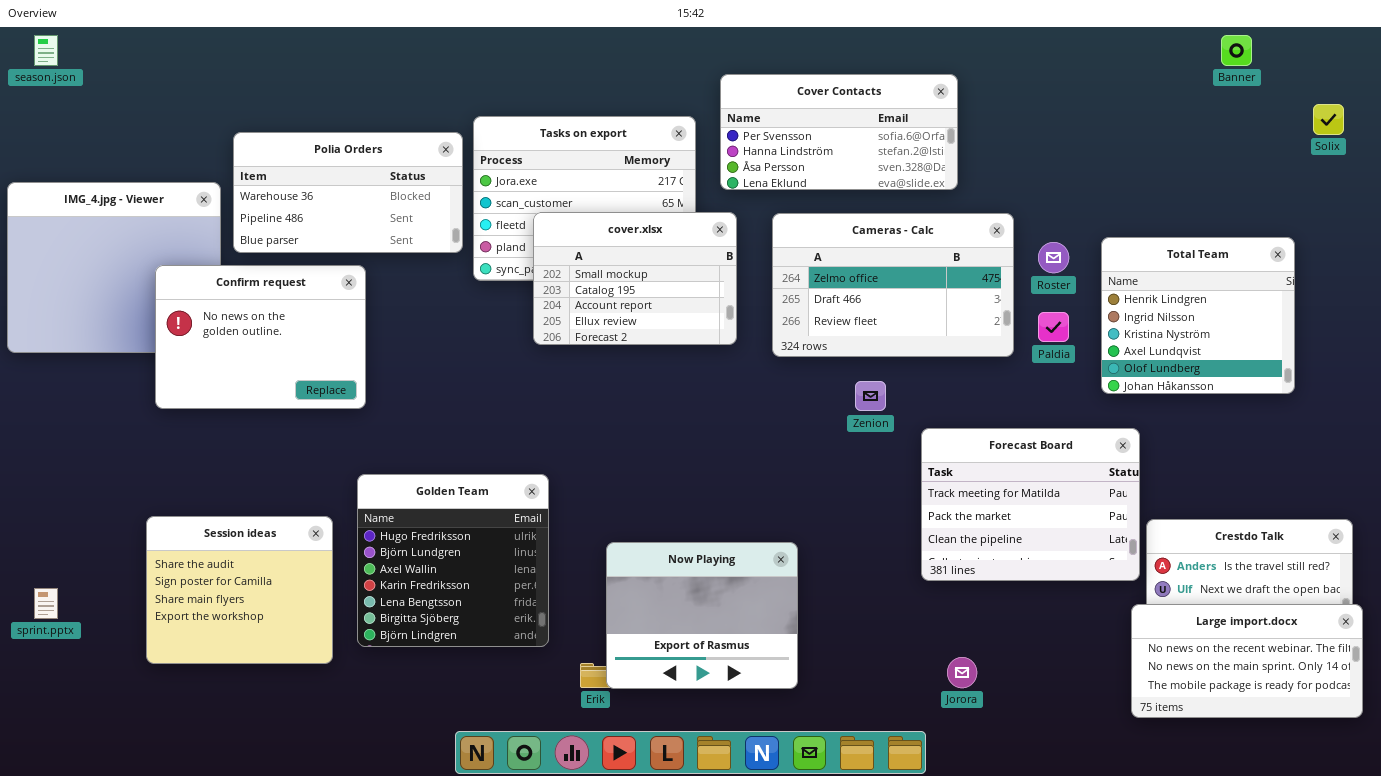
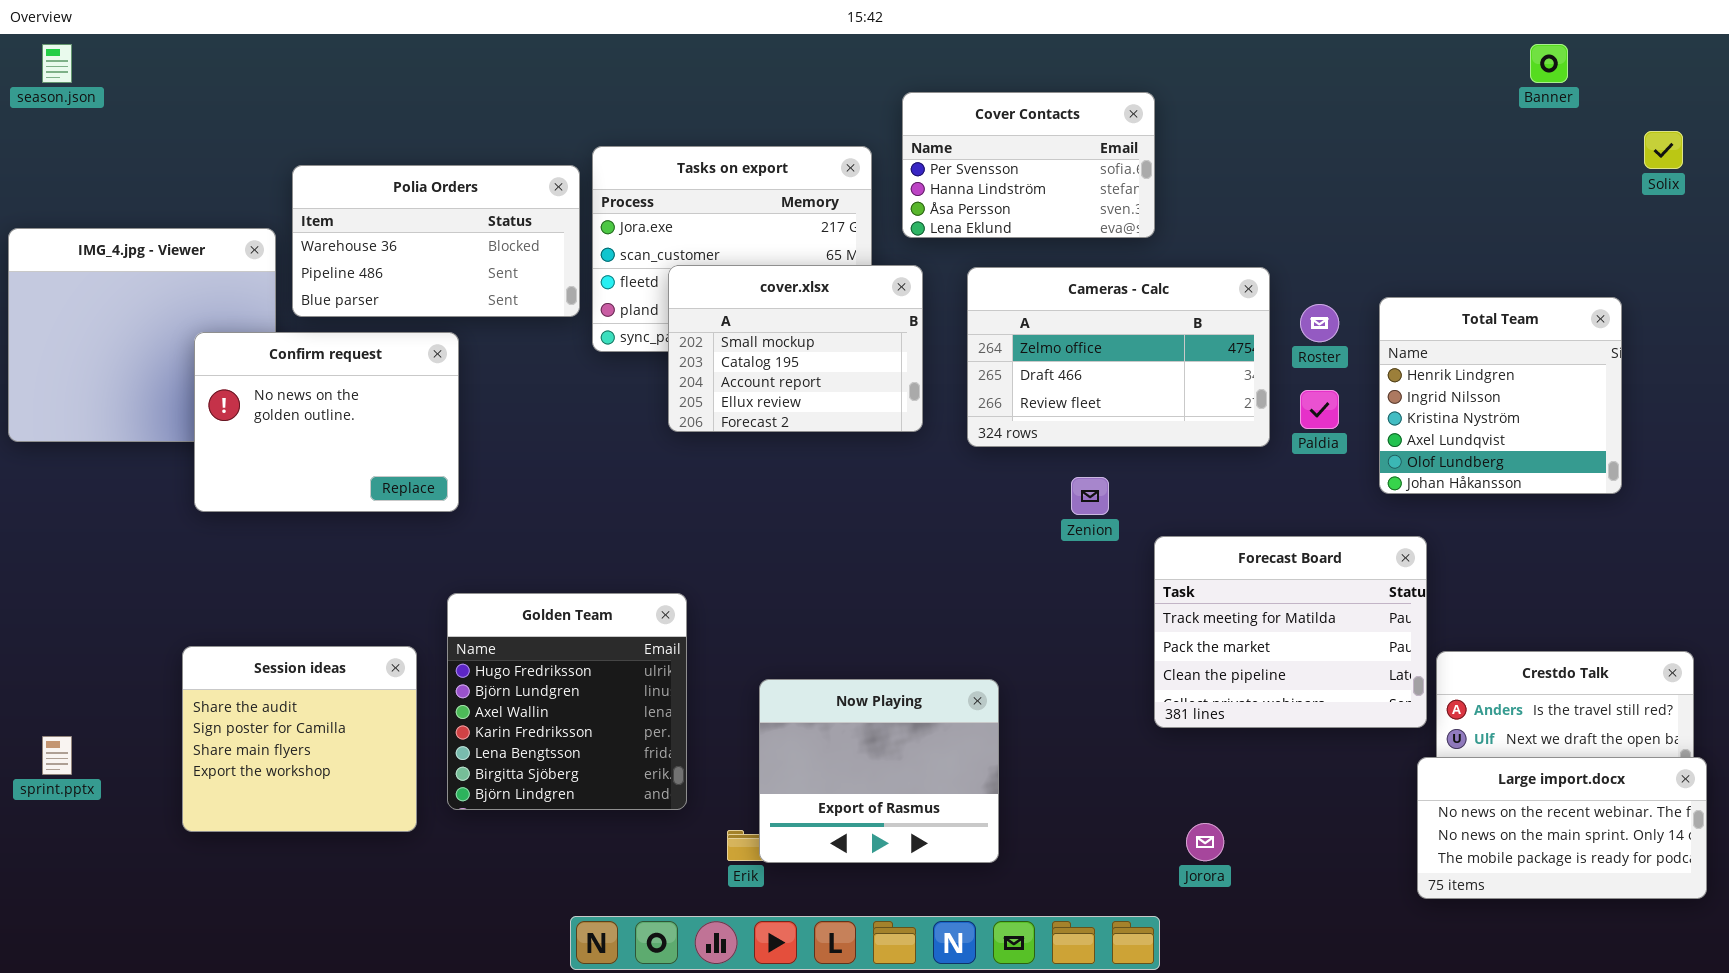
Cover Contacts: [720,74,958,190] -> [902,92,1155,238], resized

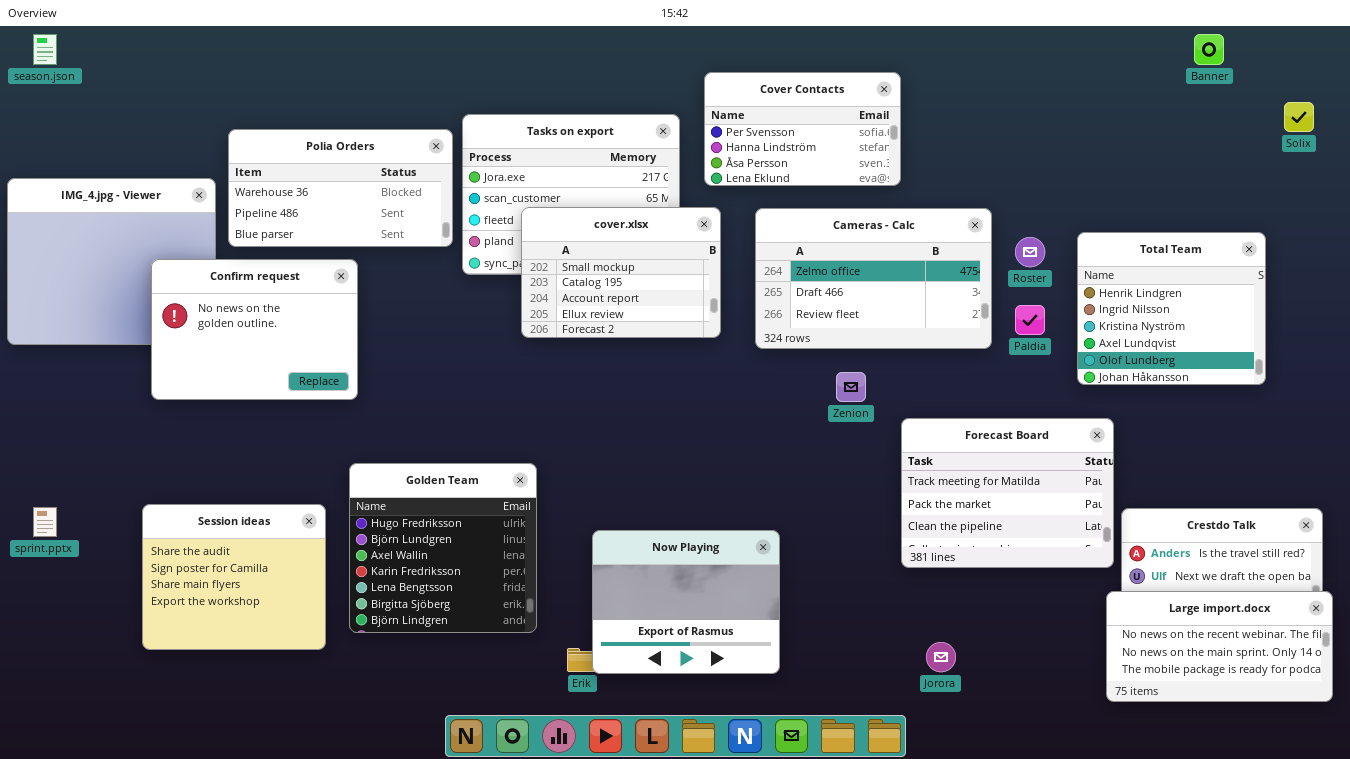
sprint.pptx: [42,736,72,775] -> [33,507,57,537], moved

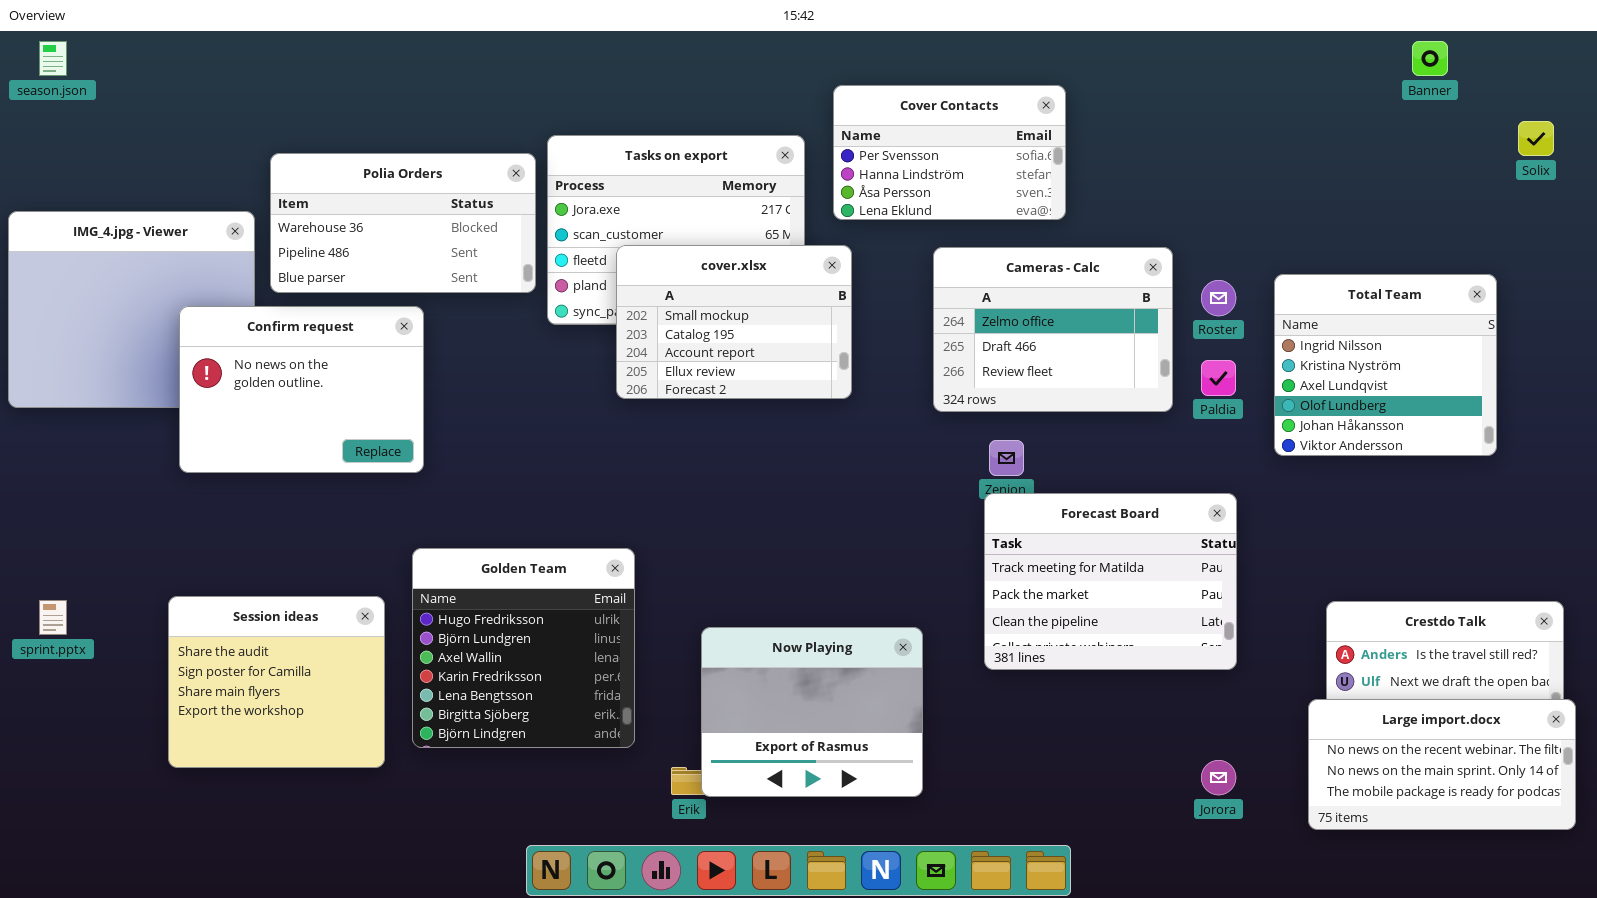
Cameras - Calc: [755,208,992,349] -> [933,247,1173,412], resized
Total Team: [1077,232,1266,385] -> [1274,274,1497,456], scrolled down 1 row
Forecast Board: [901,418,1114,568] -> [984,493,1237,670], moved
Jorora: [926,642,956,672] -> [1201,760,1236,795], moved

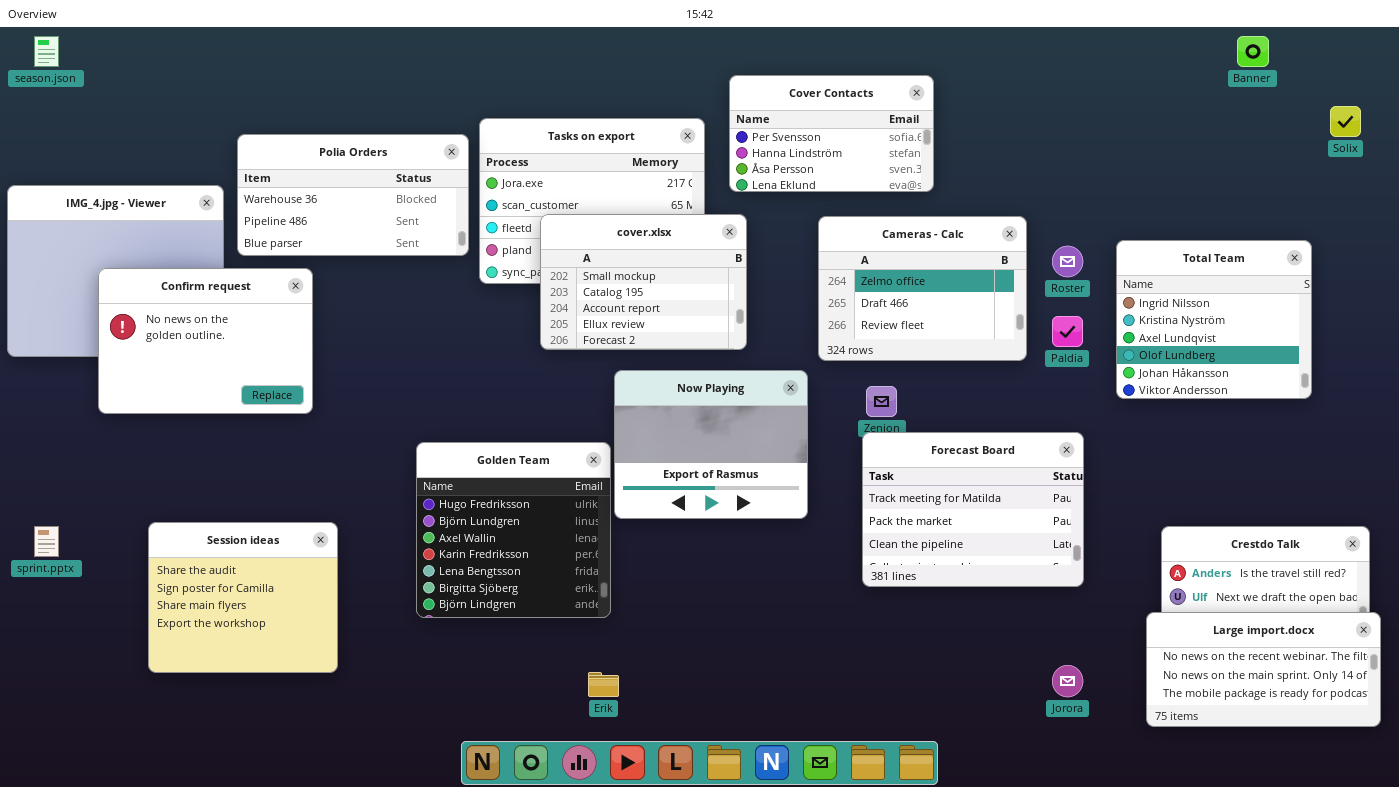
Confirm request: [179,306,424,473] -> [98,268,313,414], moved
Golden Team: [412,548,635,748] -> [416,442,611,618], moved
Now Playing: [701,627,923,797] -> [614,370,808,519], moved

